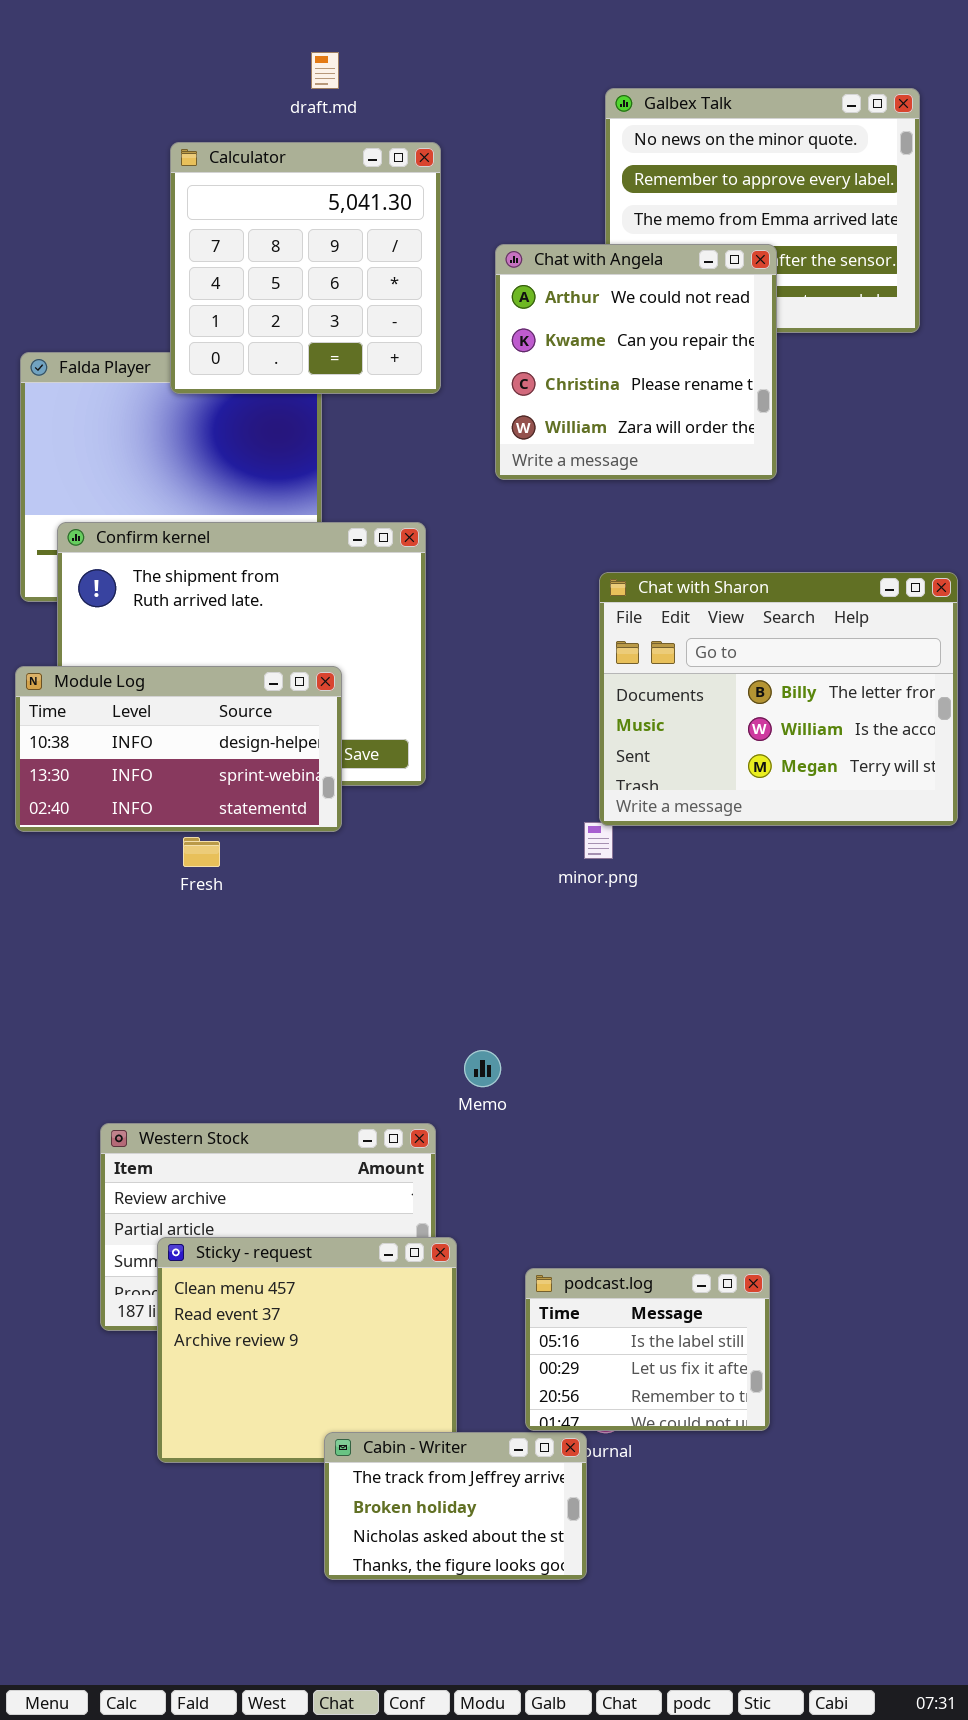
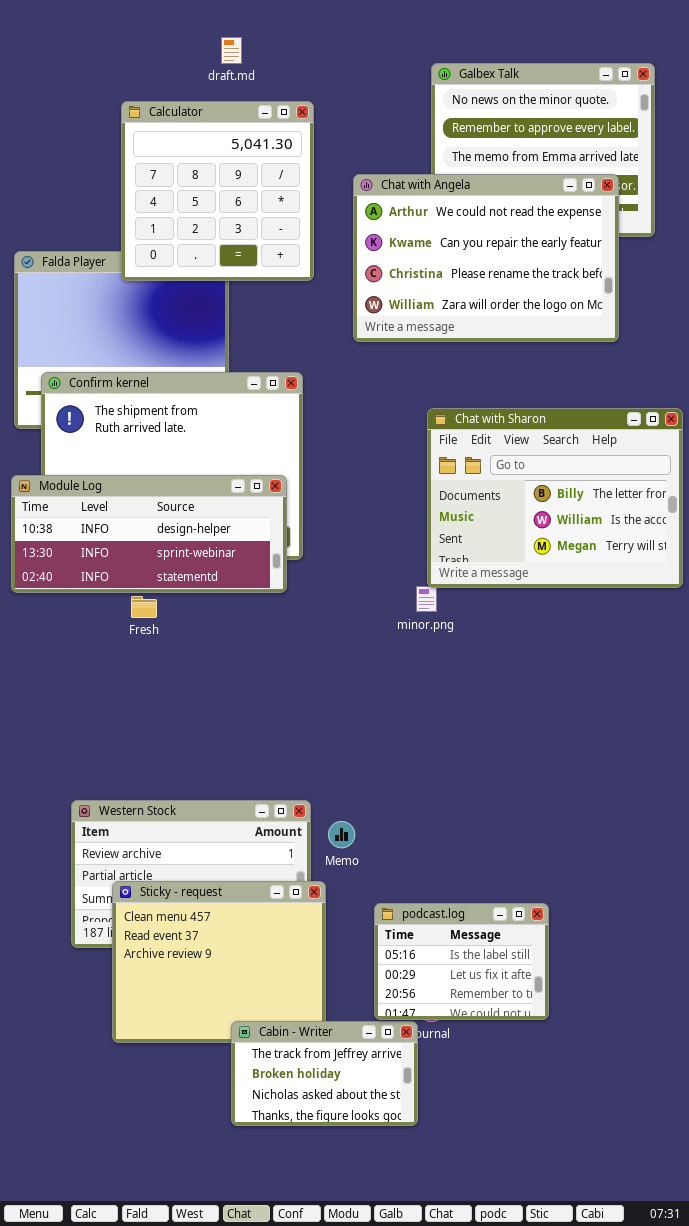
Chat with Angela: [495,244,777,480] -> [353,174,619,342], resized
Module Log: [15,666,342,832] -> [11,475,287,593], resized
Memo: [464,1050,501,1087] -> [328,821,355,848], moved

